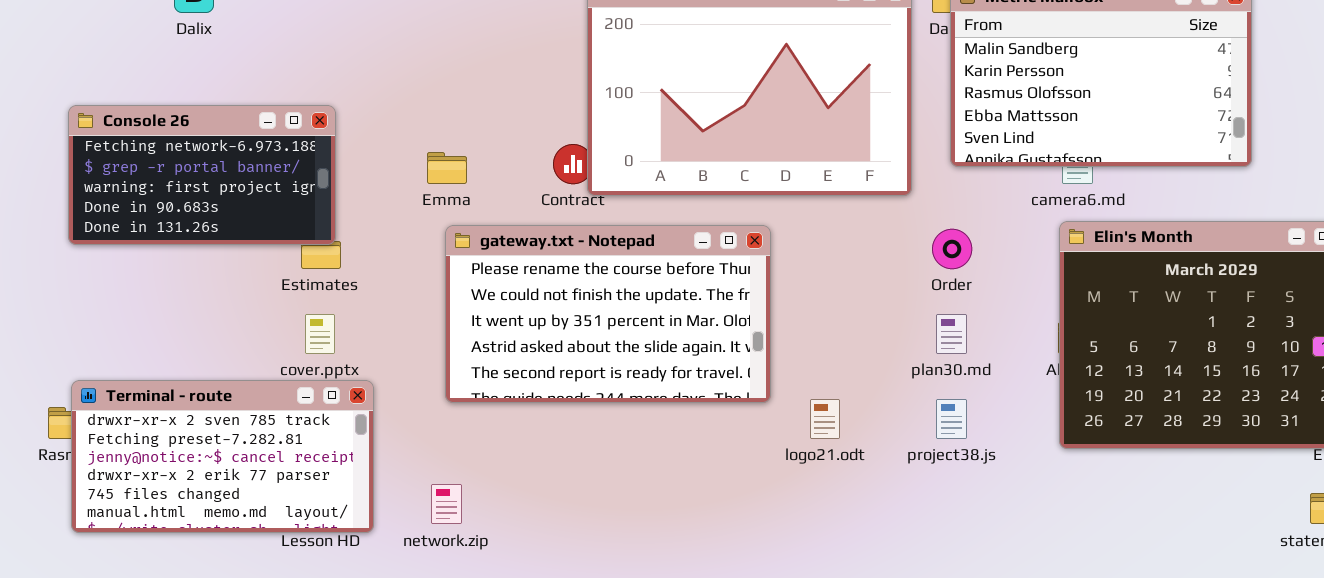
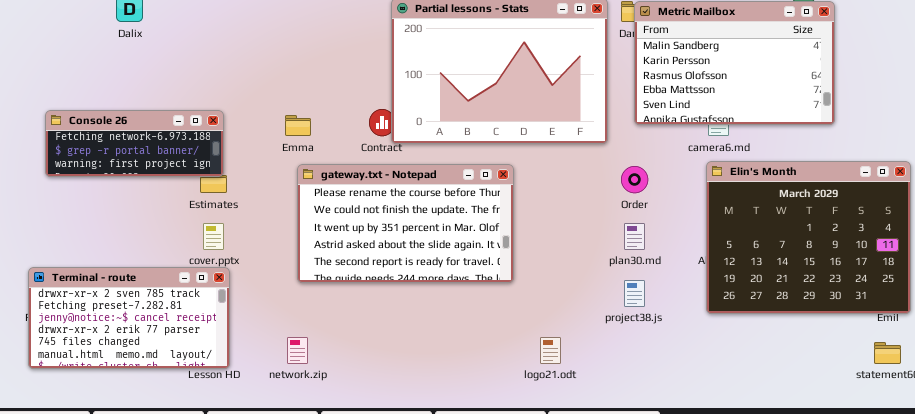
Console 26: [68,105,336,245] -> [45,110,224,177], resized
Terminal - route: [71,380,374,533] -> [28,267,230,369], moved
logo21.odt: [810,399,840,439] -> [540,337,561,364], moved

